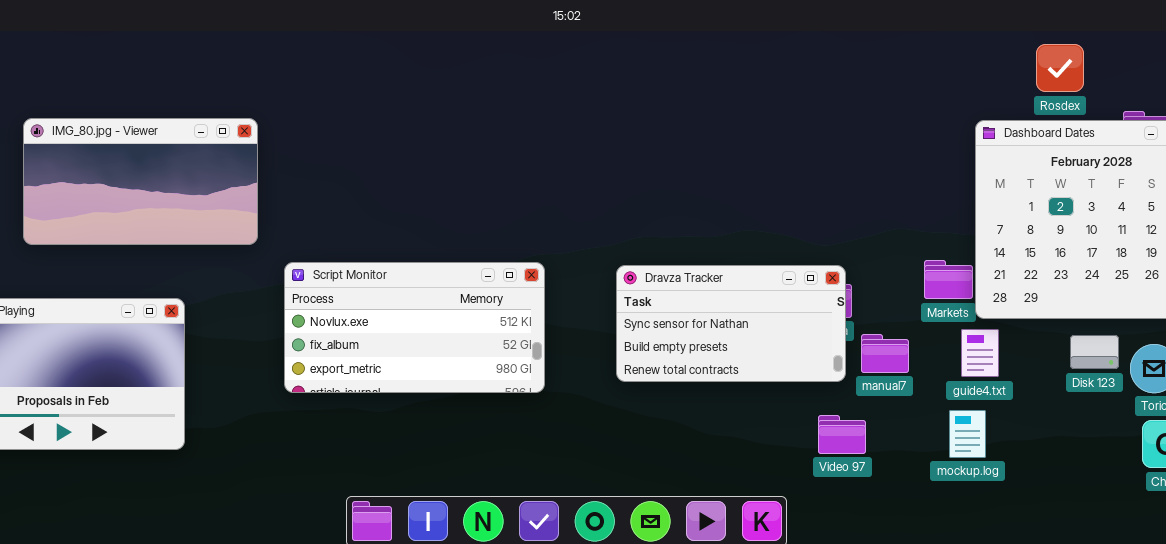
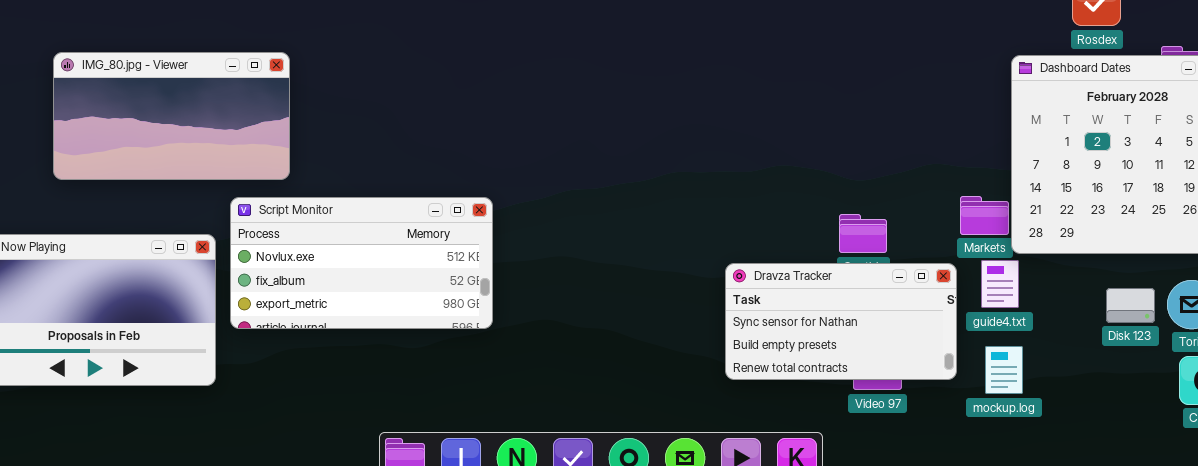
Script Monitor: [284,262,545,393] -> [230,197,493,329], moved
Dravza Tracker: [616,265,846,382] -> [725,263,957,380], moved
guide4.txt: [961,329,999,377] -> [981,260,1019,308], moved
Disk 123: [1070,335,1119,369] -> [1106,288,1155,323], moved

